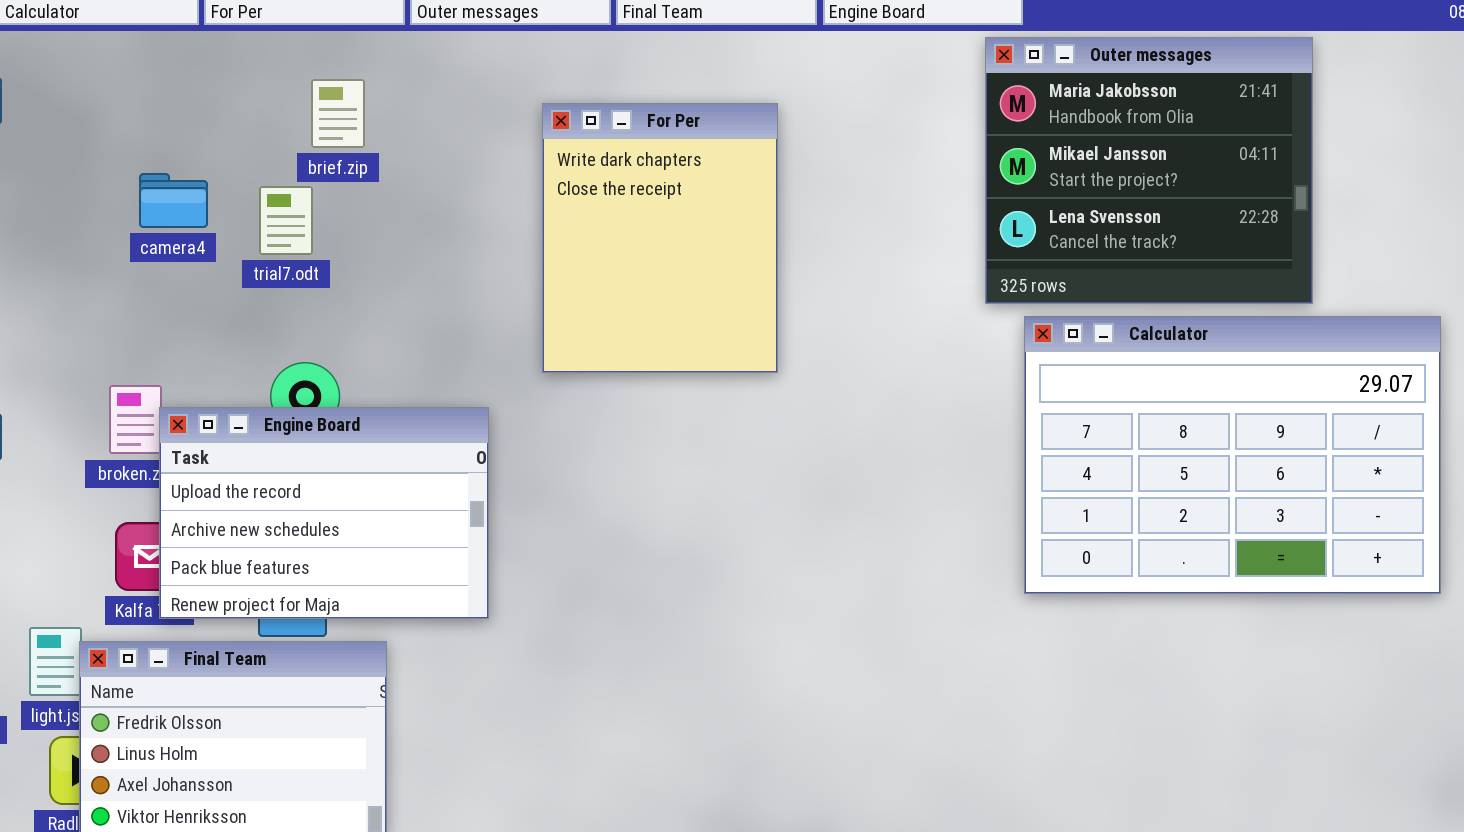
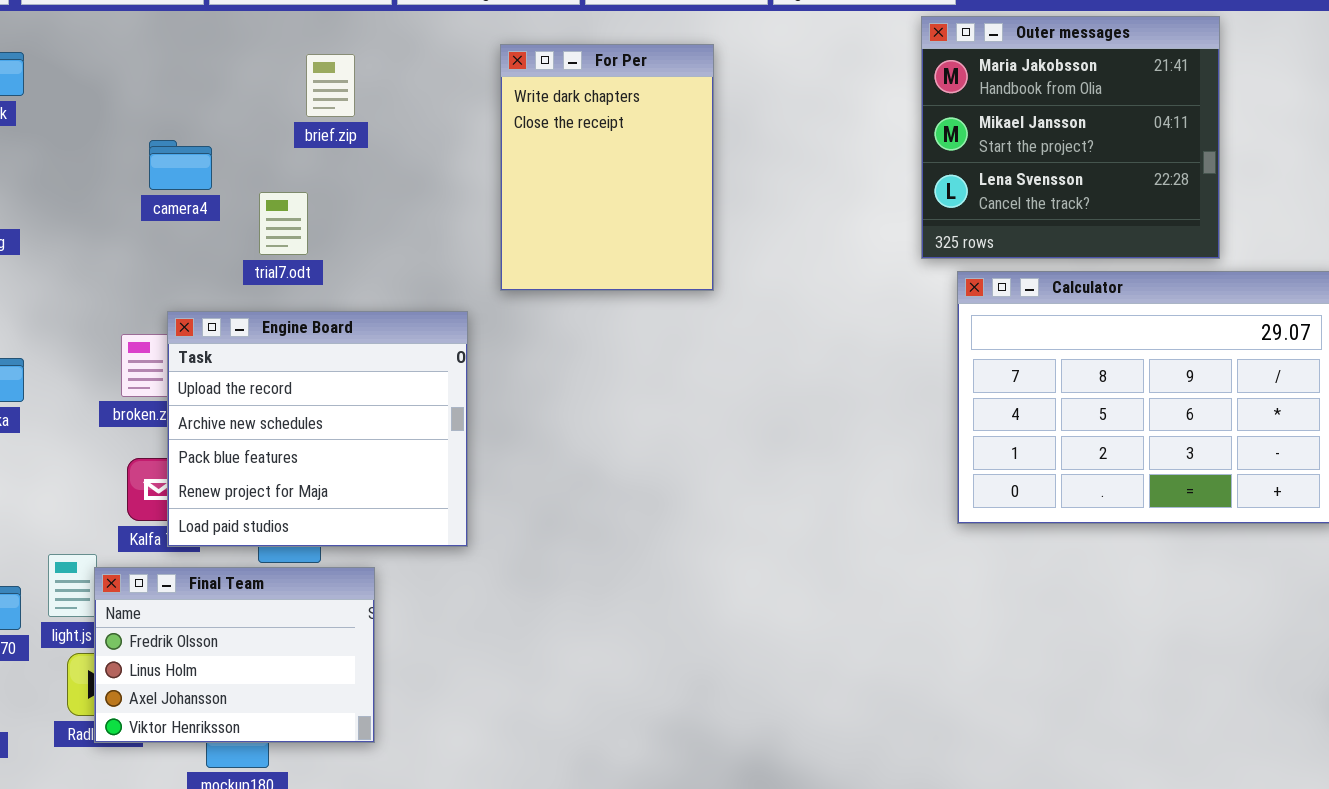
For Per: [542,103,778,373] -> [500,44,714,291], moved
trial7.odt: [259,186,313,255] -> [259,192,308,255], moved
Engine Board: [159,407,489,619] -> [167,311,468,547], resized

